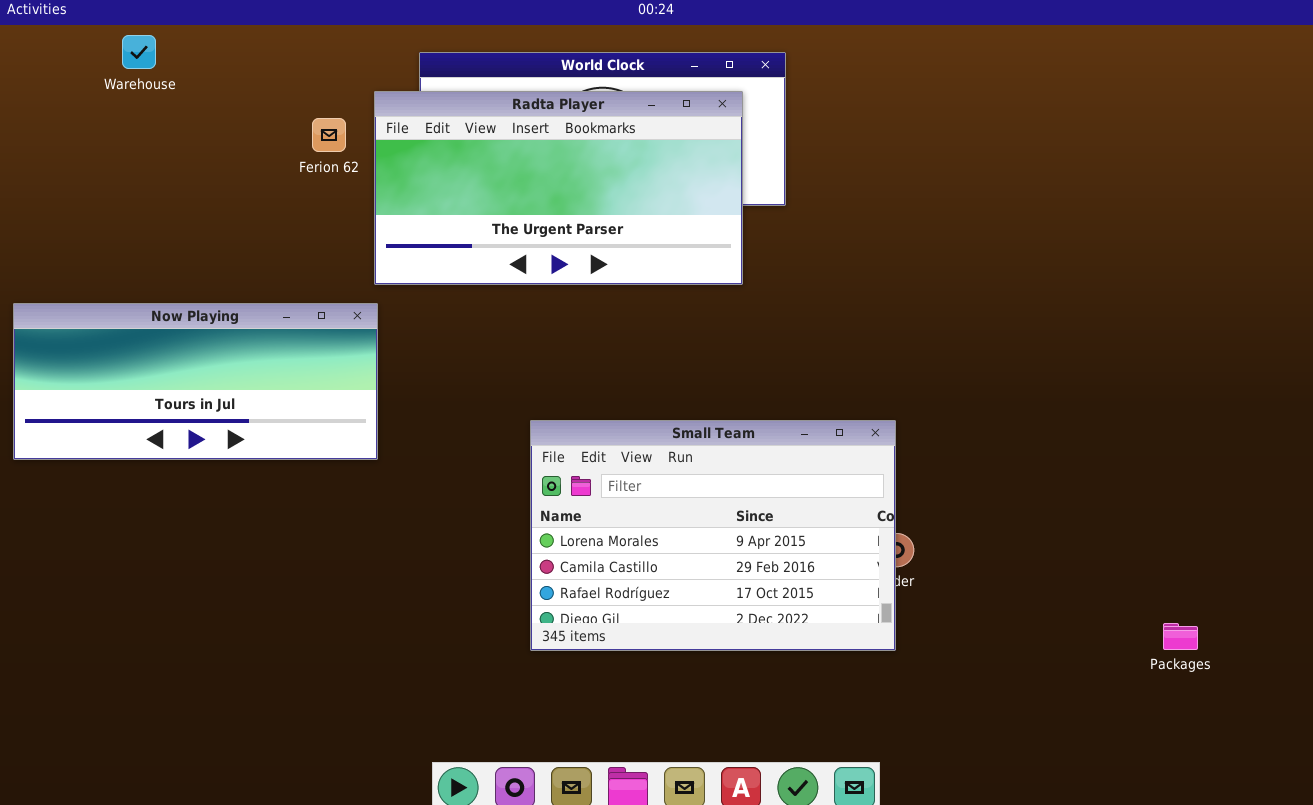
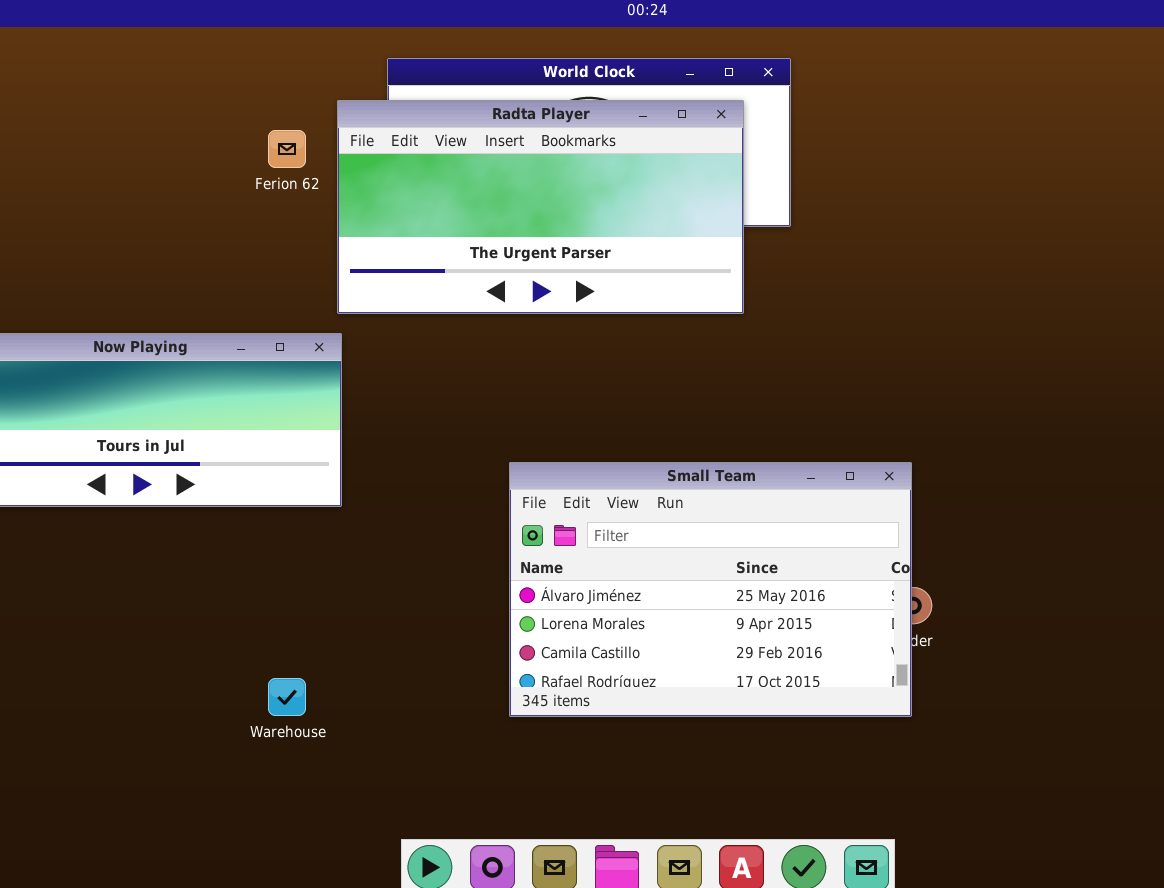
Warehouse: [122,35,156,69] -> [268,678,306,716], moved
Small Team: [530,420,896,651] -> [509,462,912,717], scrolled up 1 row

